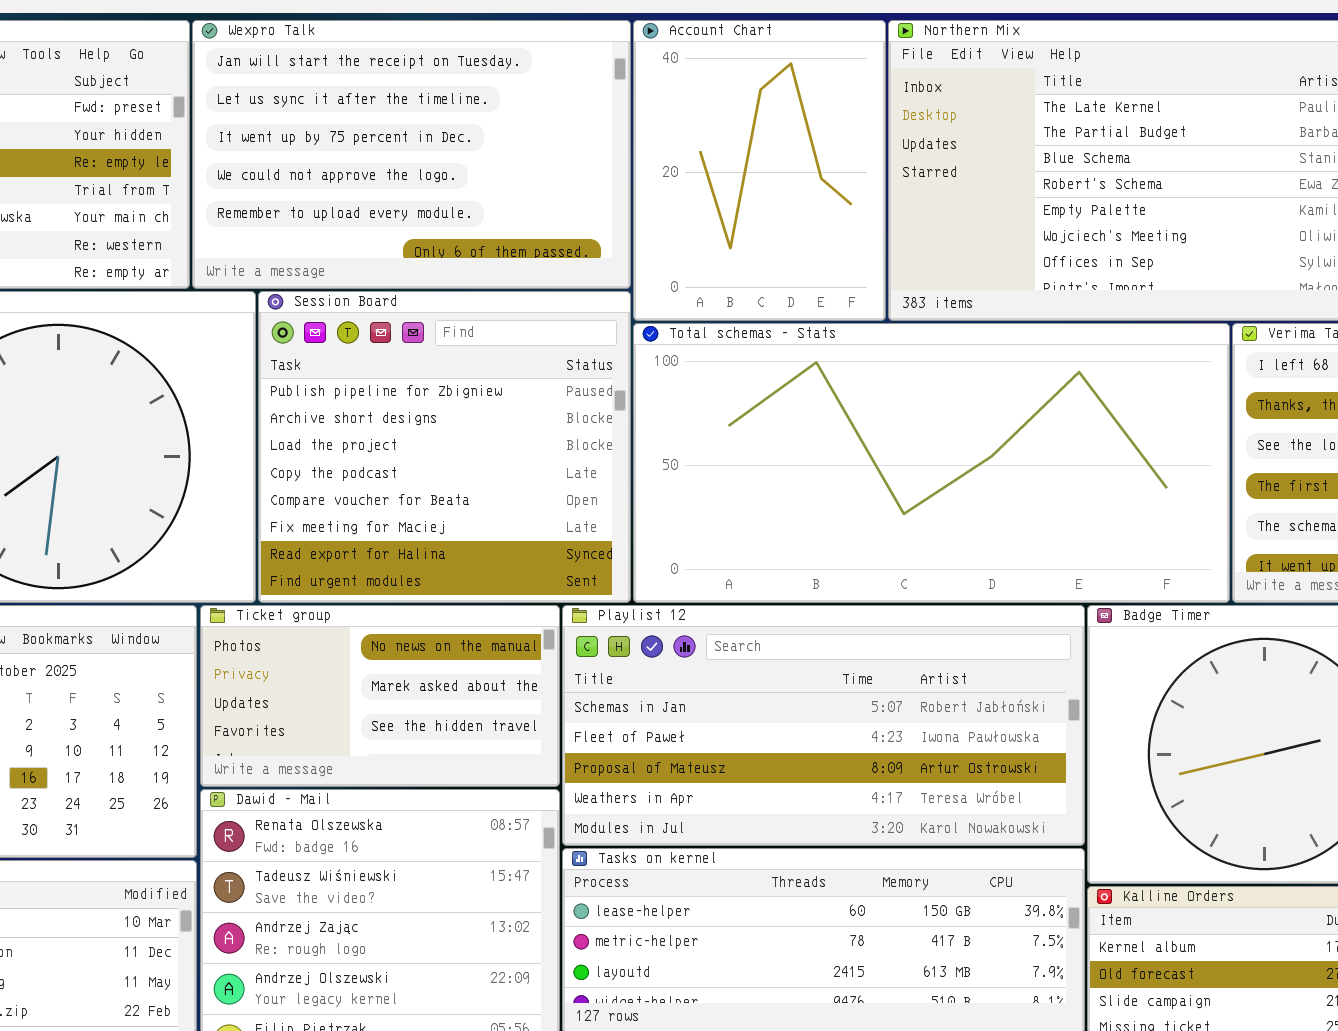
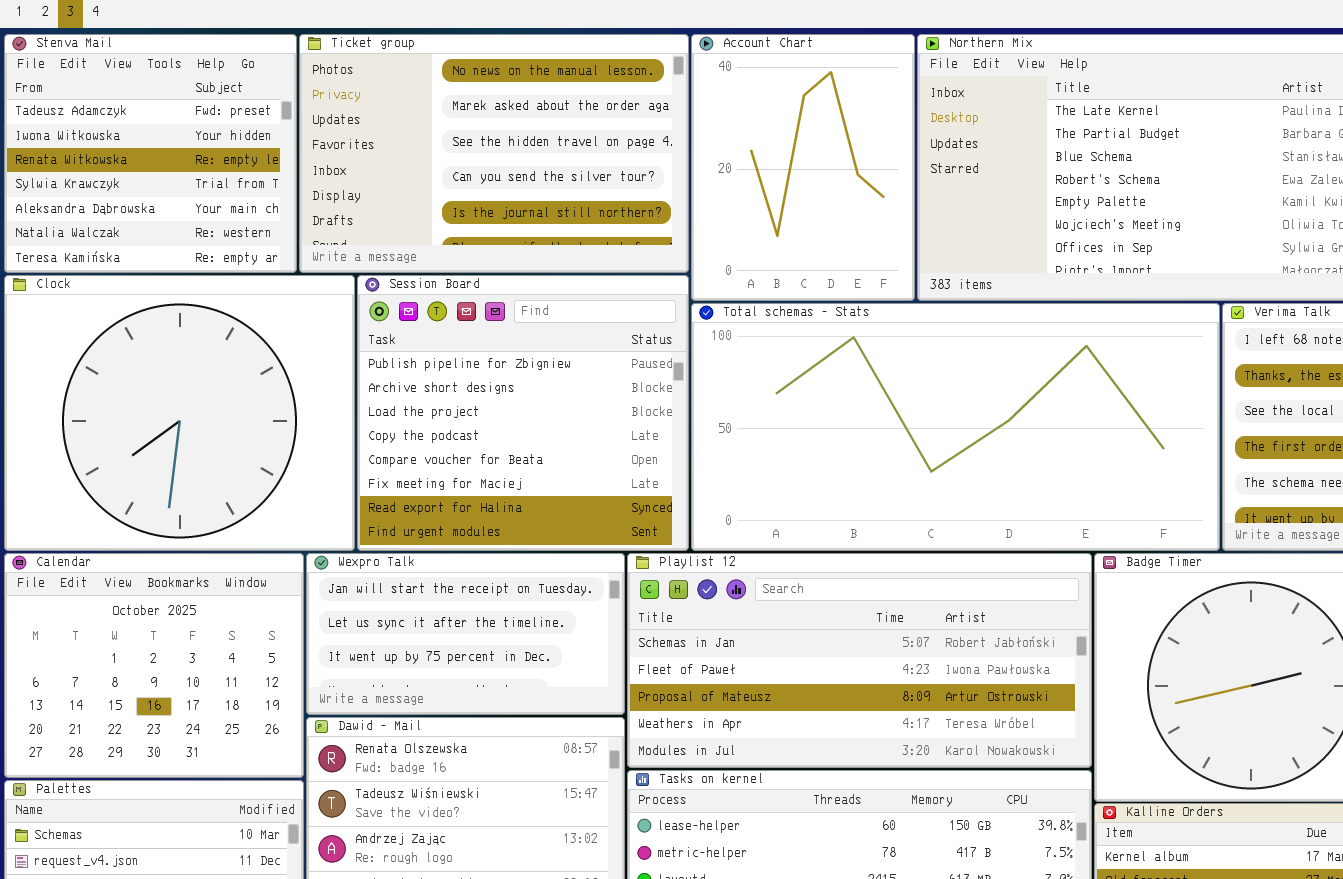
Wexpro Talk: [192,20,631,289] -> [306,553,625,715], moved, resized
Ticket group: [200,605,560,787] -> [299,34,689,273], moved, resized

